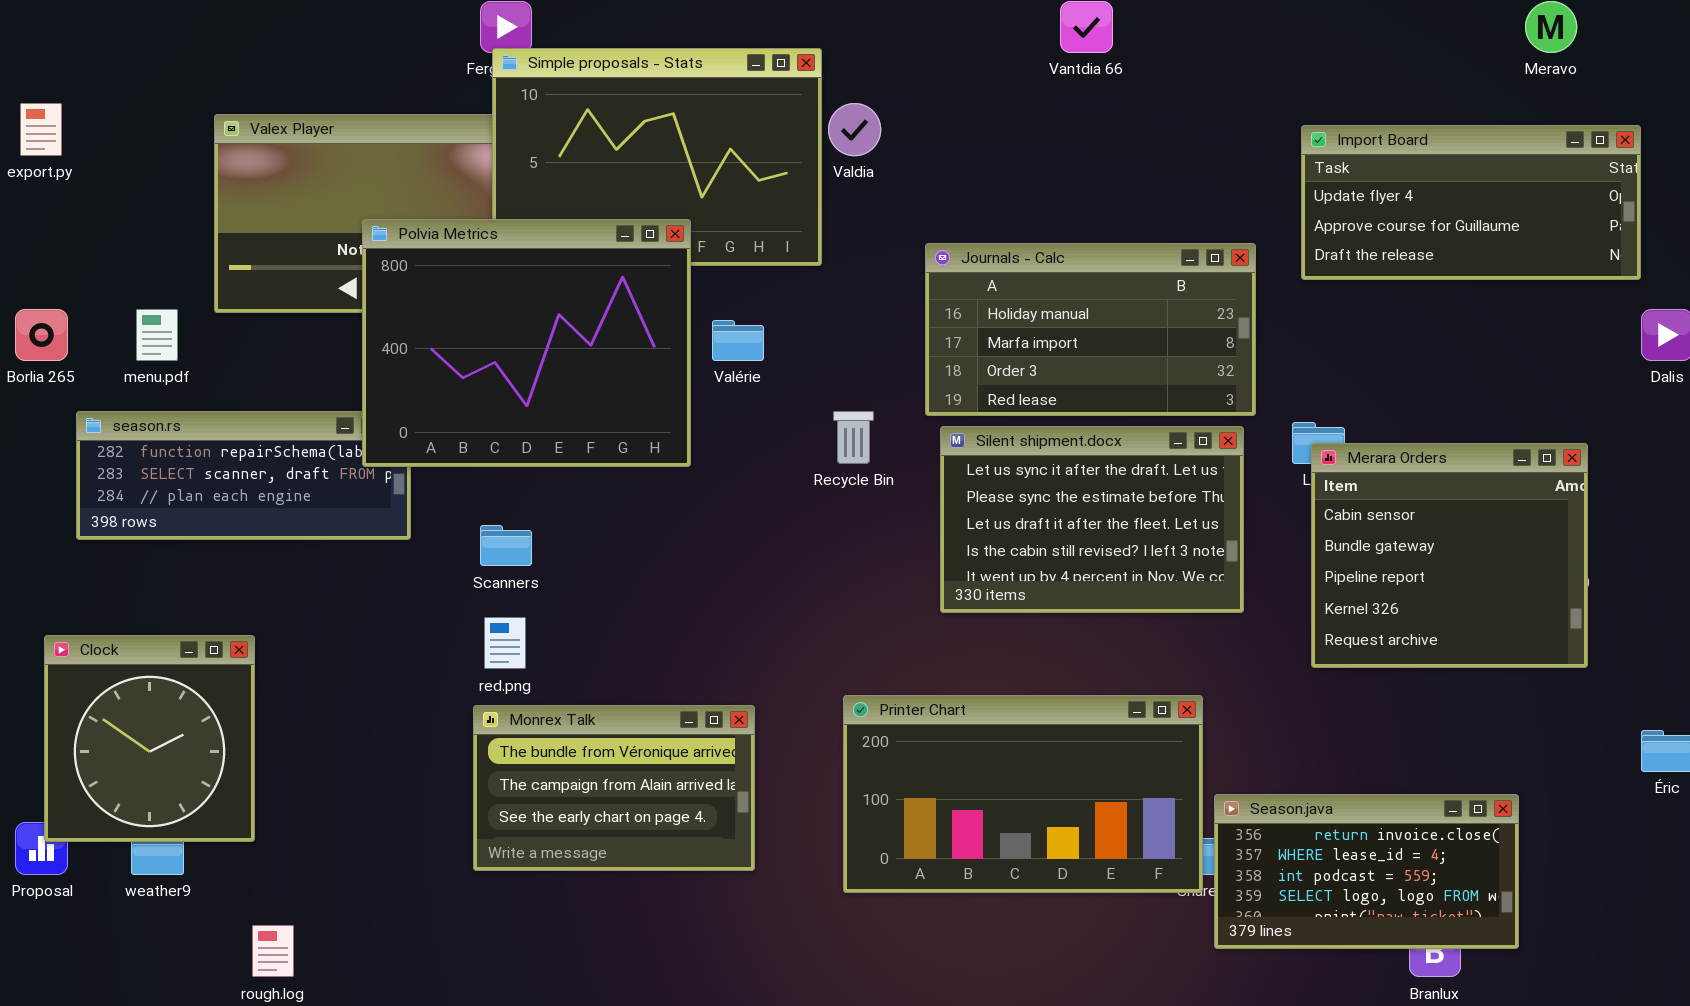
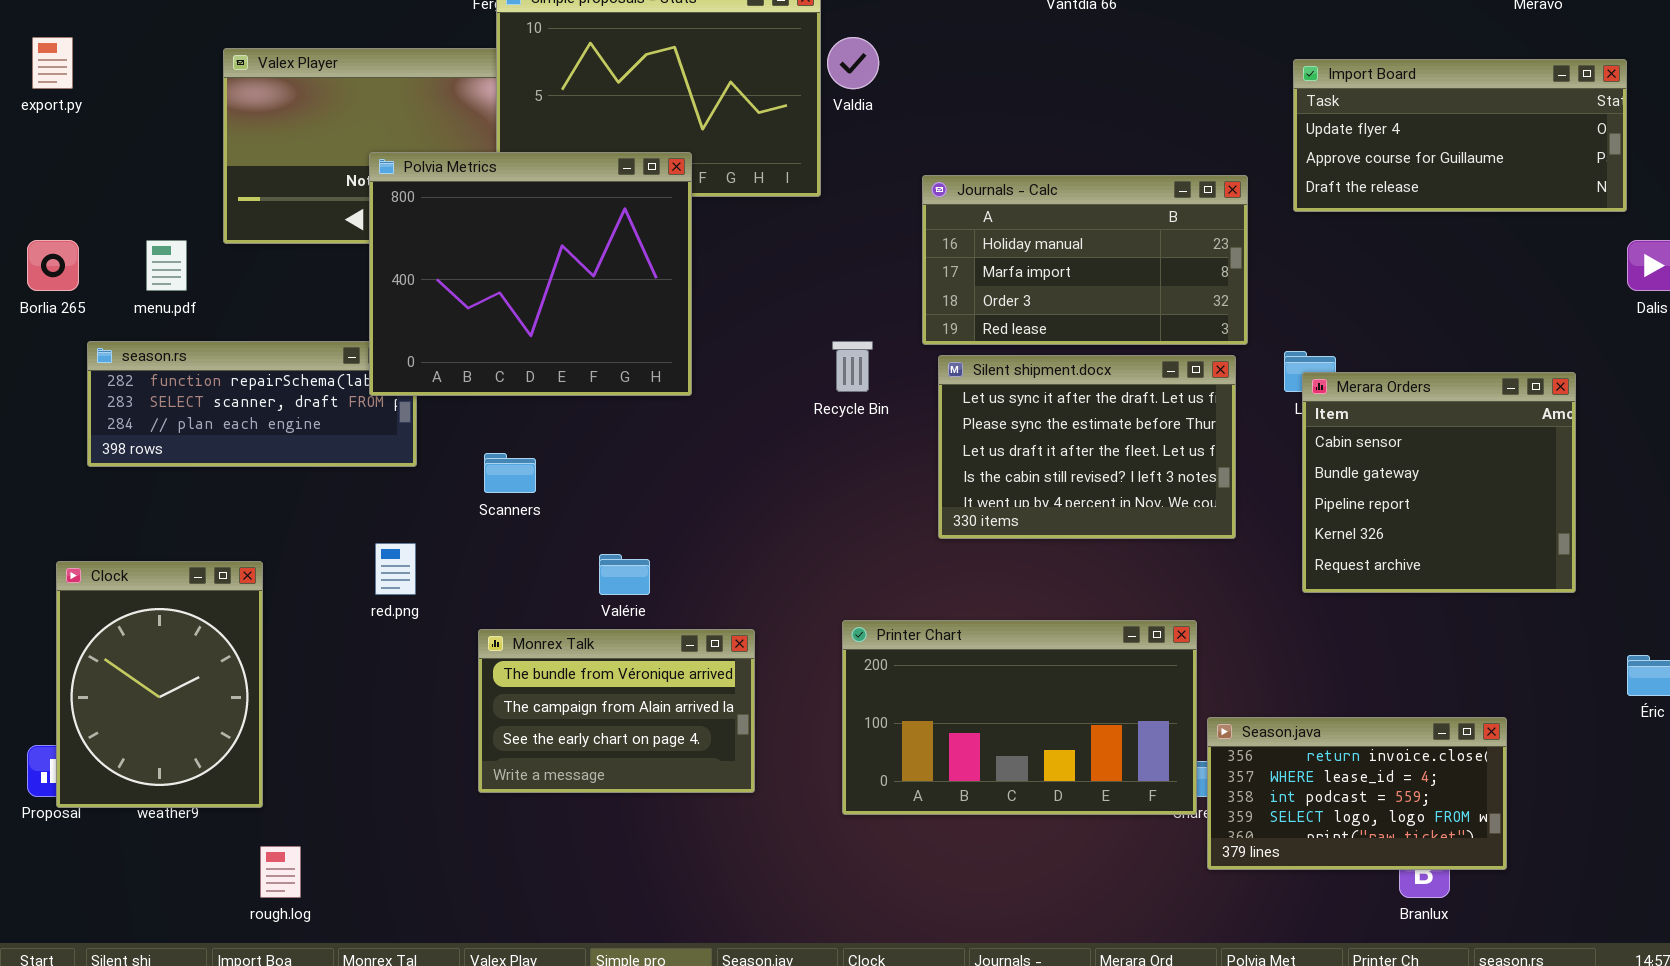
Valérie: [712,320,764,361] -> [599,554,650,595], moved
red.png: [484,617,526,669] -> [375,543,416,595], moved
Clock: [44,635,255,842] -> [56,561,263,808], resized

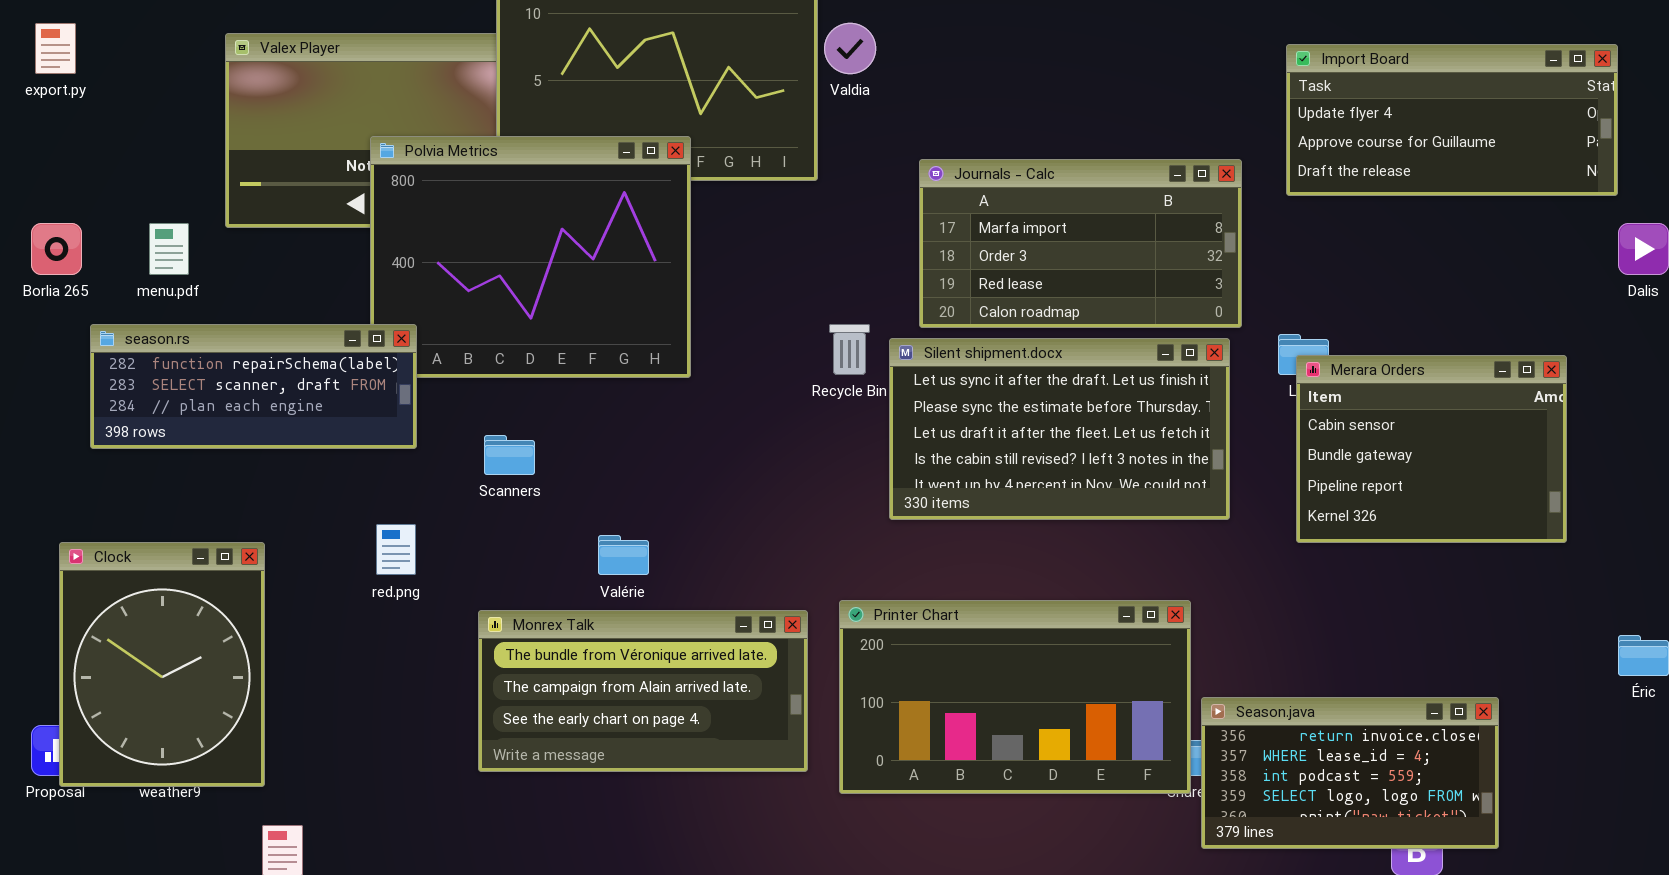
Journals - Calc: [922,175,1248,345] -> [919,159,1242,328], scrolled down 1 row
season.rs: [87,341,417,467] -> [90,324,417,449], raised
Silent shipment.docx: [938,355,1236,539] -> [889,338,1230,520], resized
Merara Orders: [1302,372,1576,593] -> [1296,355,1567,543], resized
Monrex Talk: [478,629,755,793] -> [478,610,808,772], resized

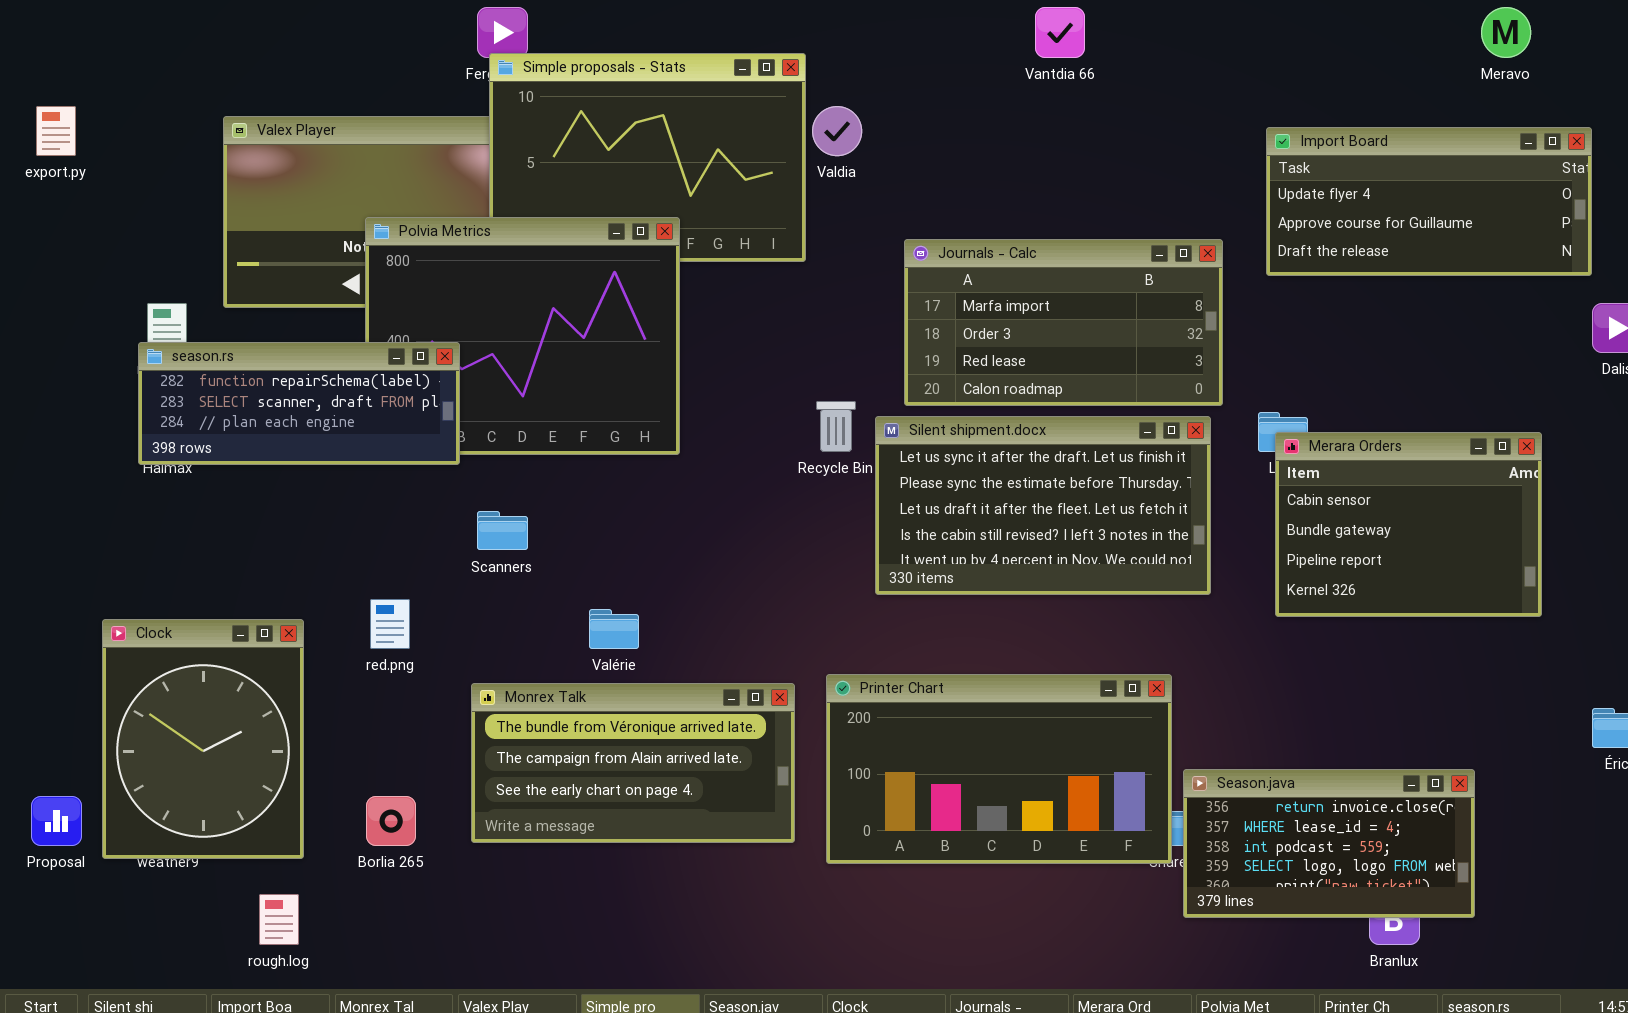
Borlia 265: [31,223,82,275] -> [366,796,416,846], moved
season.rs: [90,324,417,449] -> [138,342,460,465], moved
Clock: [59,542,265,787] -> [102,619,304,859], moved

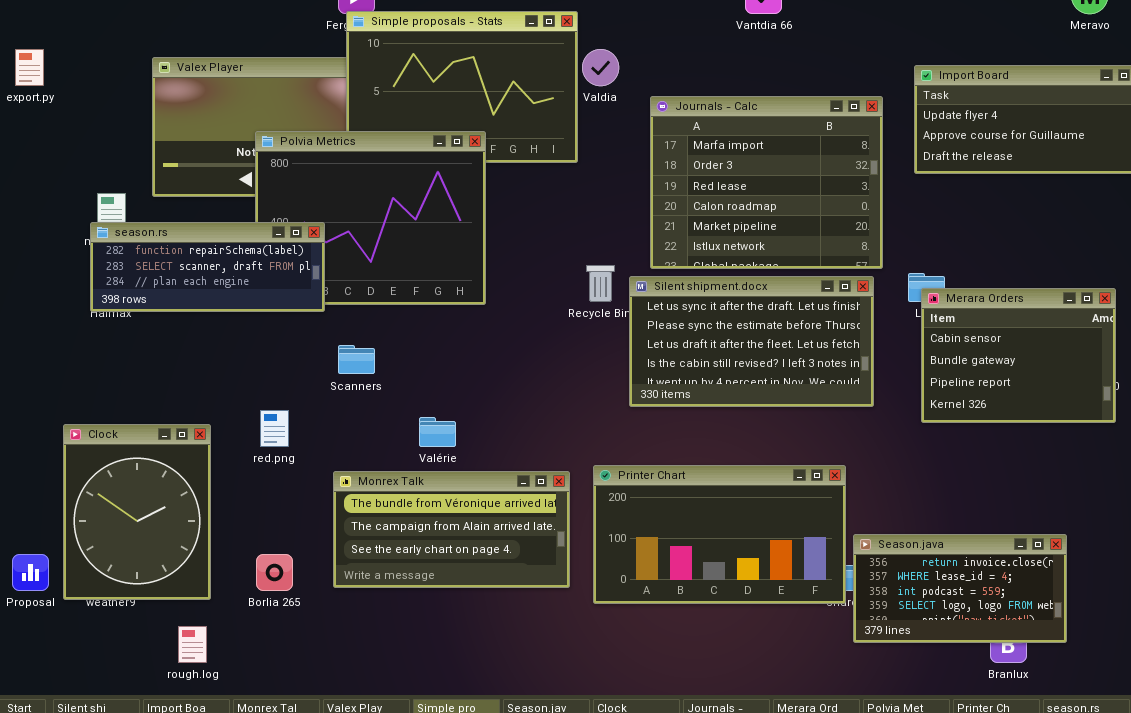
Journals - Calc: [904,239,1223,406] -> [650,96,883,269], resized

